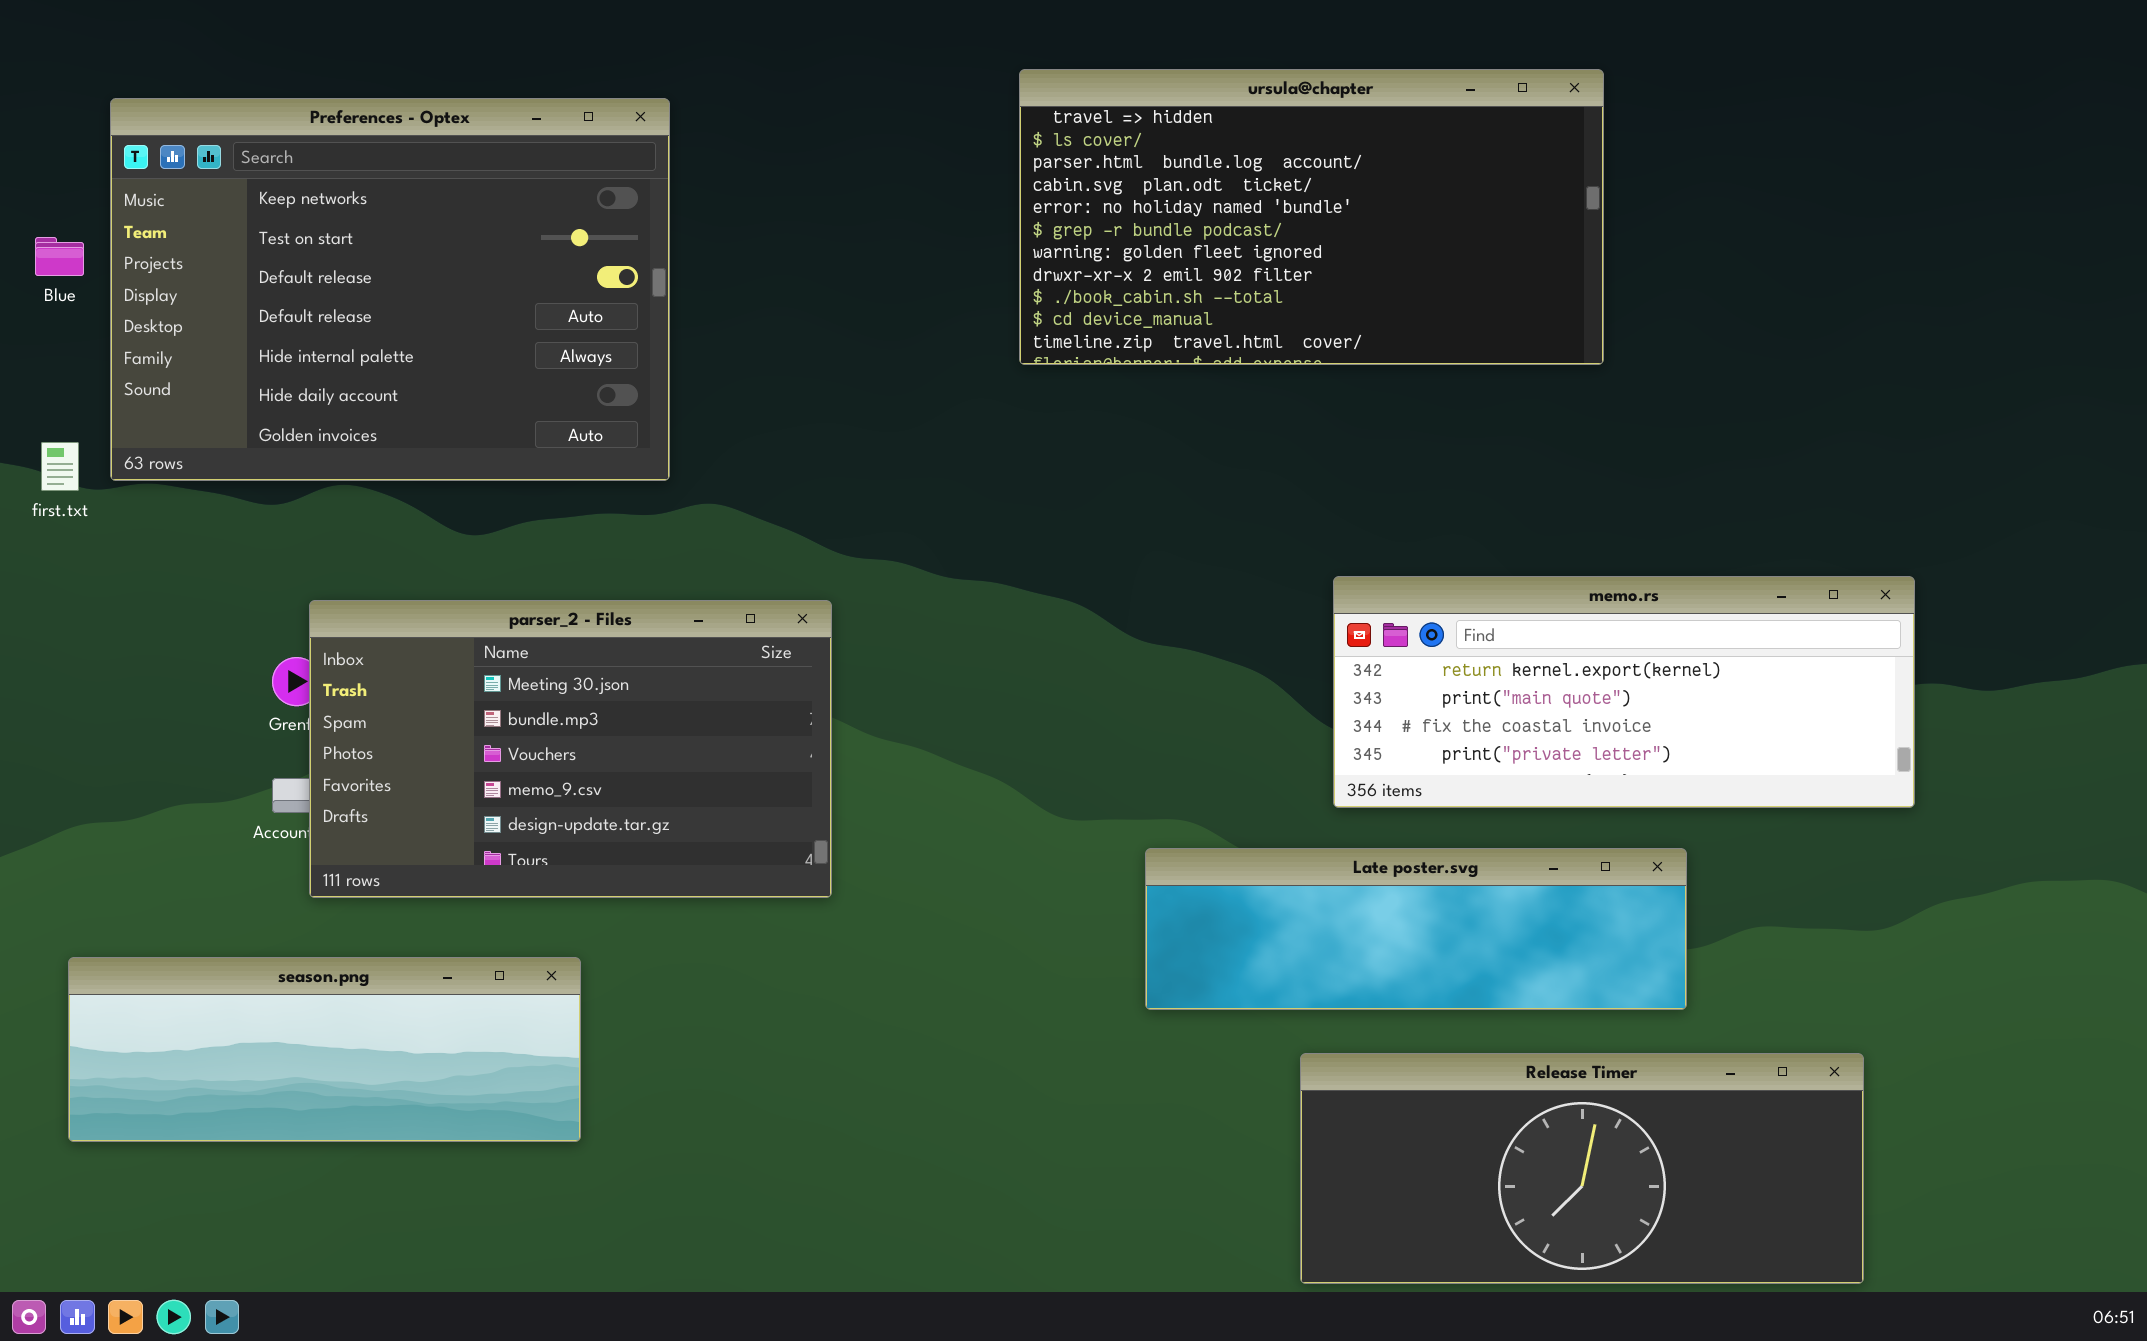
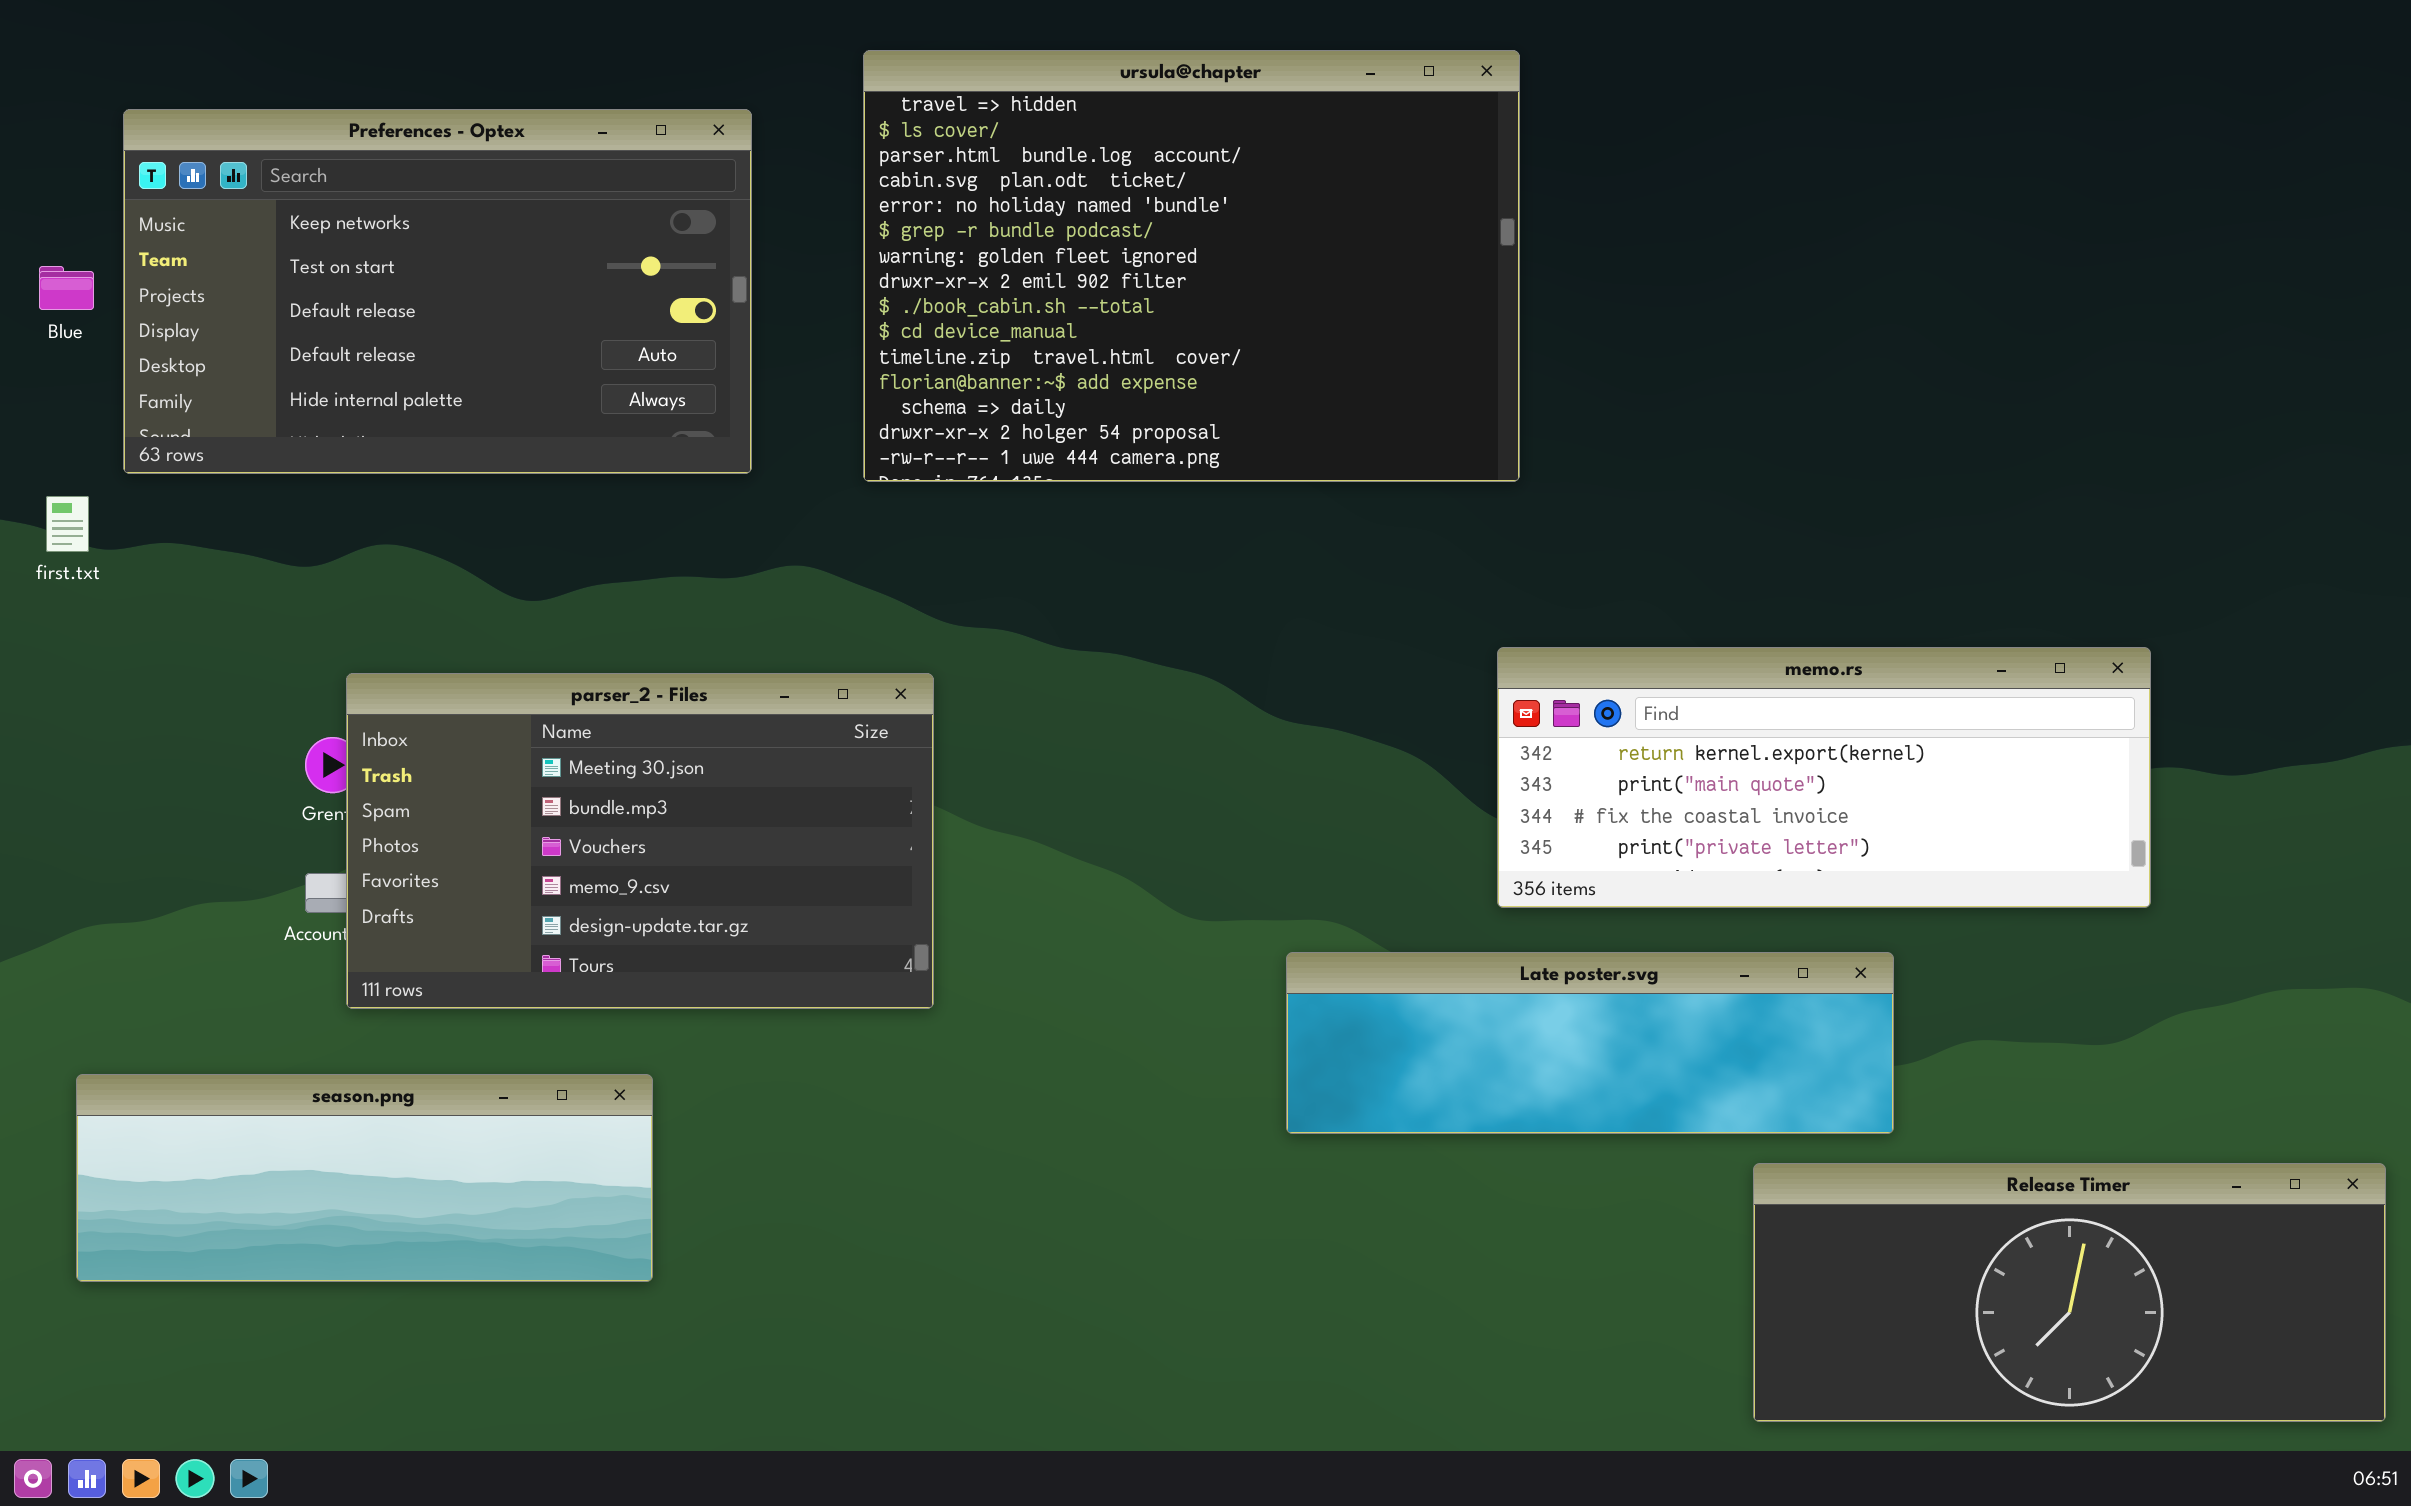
ursula@chapter: [1019,69,1604,365] -> [863,50,1520,482], moved, resized
Preferences - Optex: [110,98,670,481] -> [123,109,752,474], resized
Release Timer: [1300,1053,1864,1284] -> [1753,1163,2386,1422], moved

